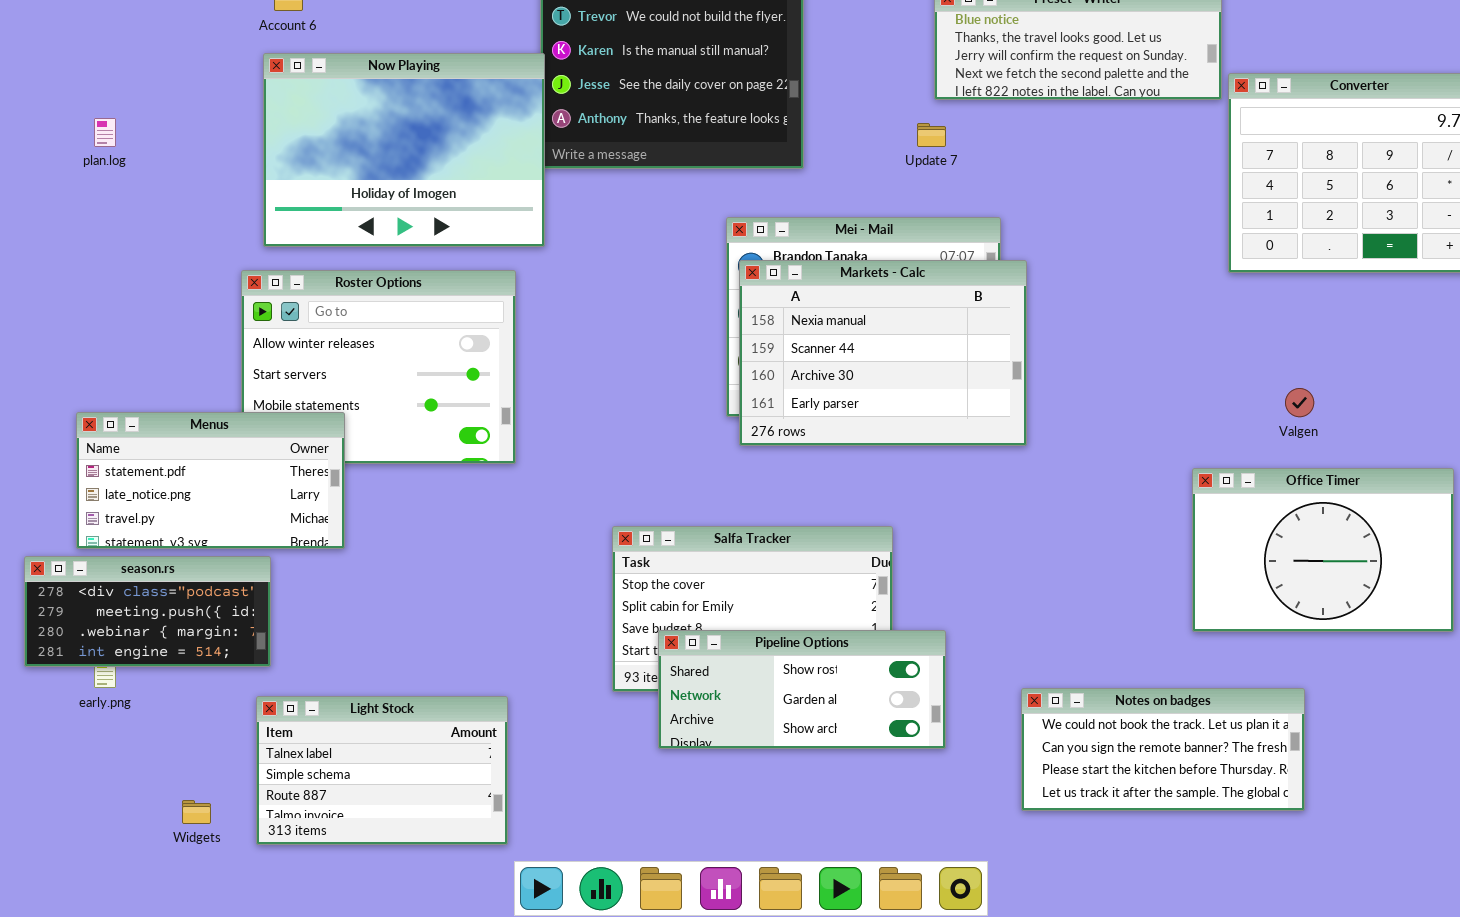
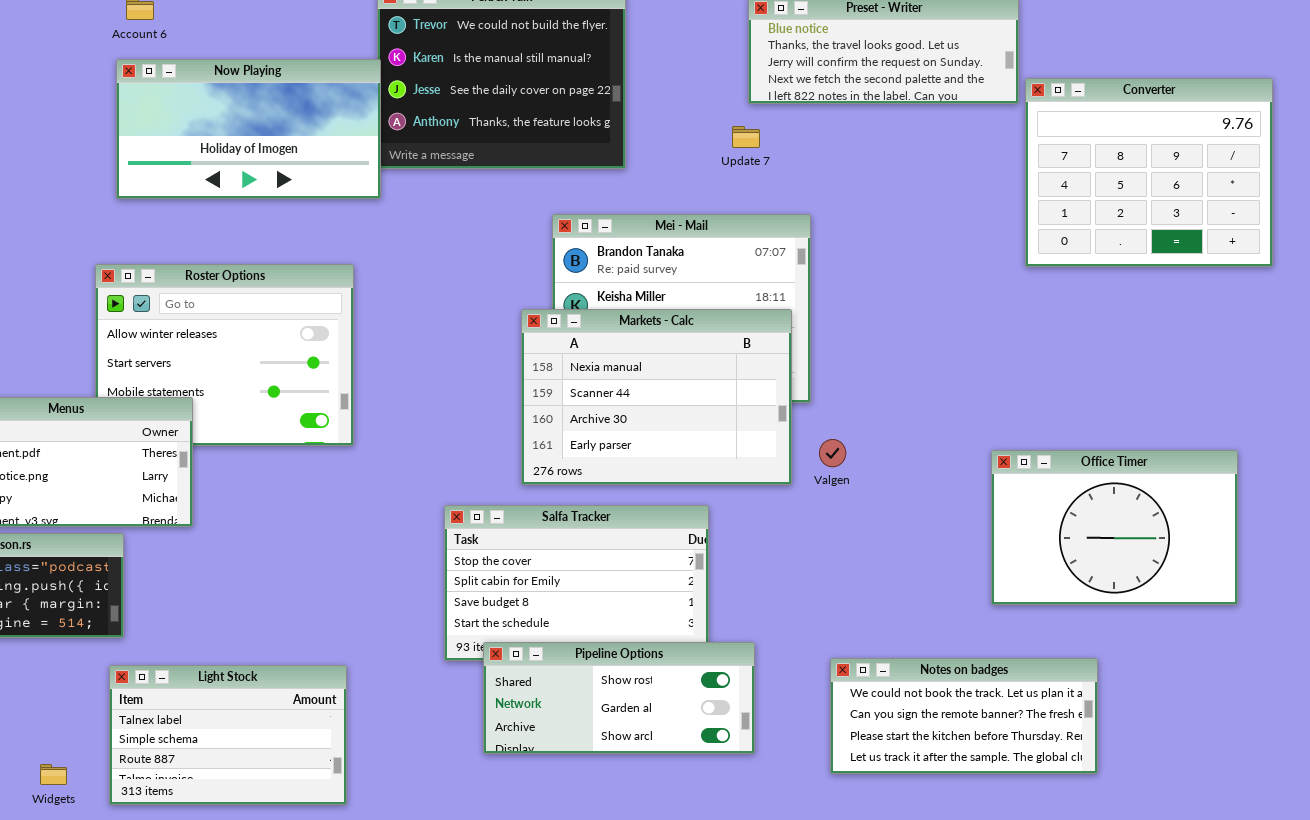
Now Playing: [263,53,545,247] -> [116,59,381,199], resized
Markets - Calc: [739,260,1027,446] -> [521,309,792,485], moved
Valgen: [1285,388,1314,417] -> [819,439,846,467], moved
Pipeline Options: [658,630,946,749] -> [483,642,755,754], moved

